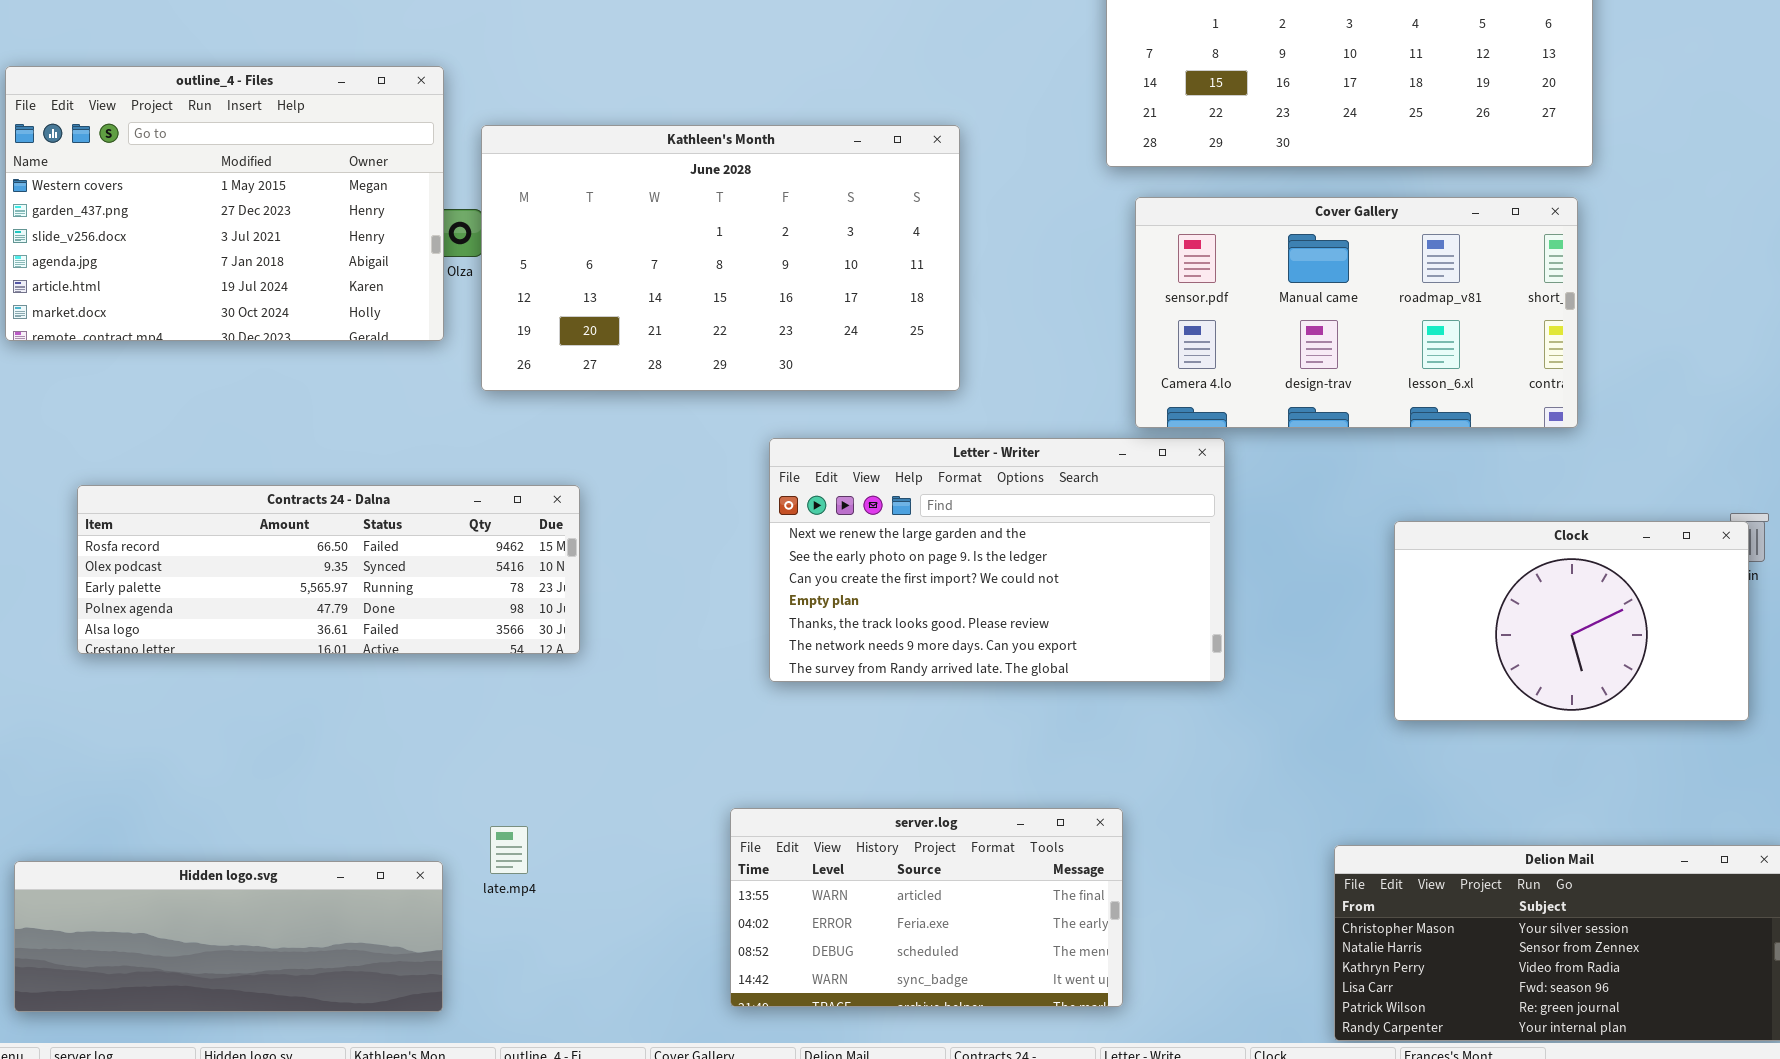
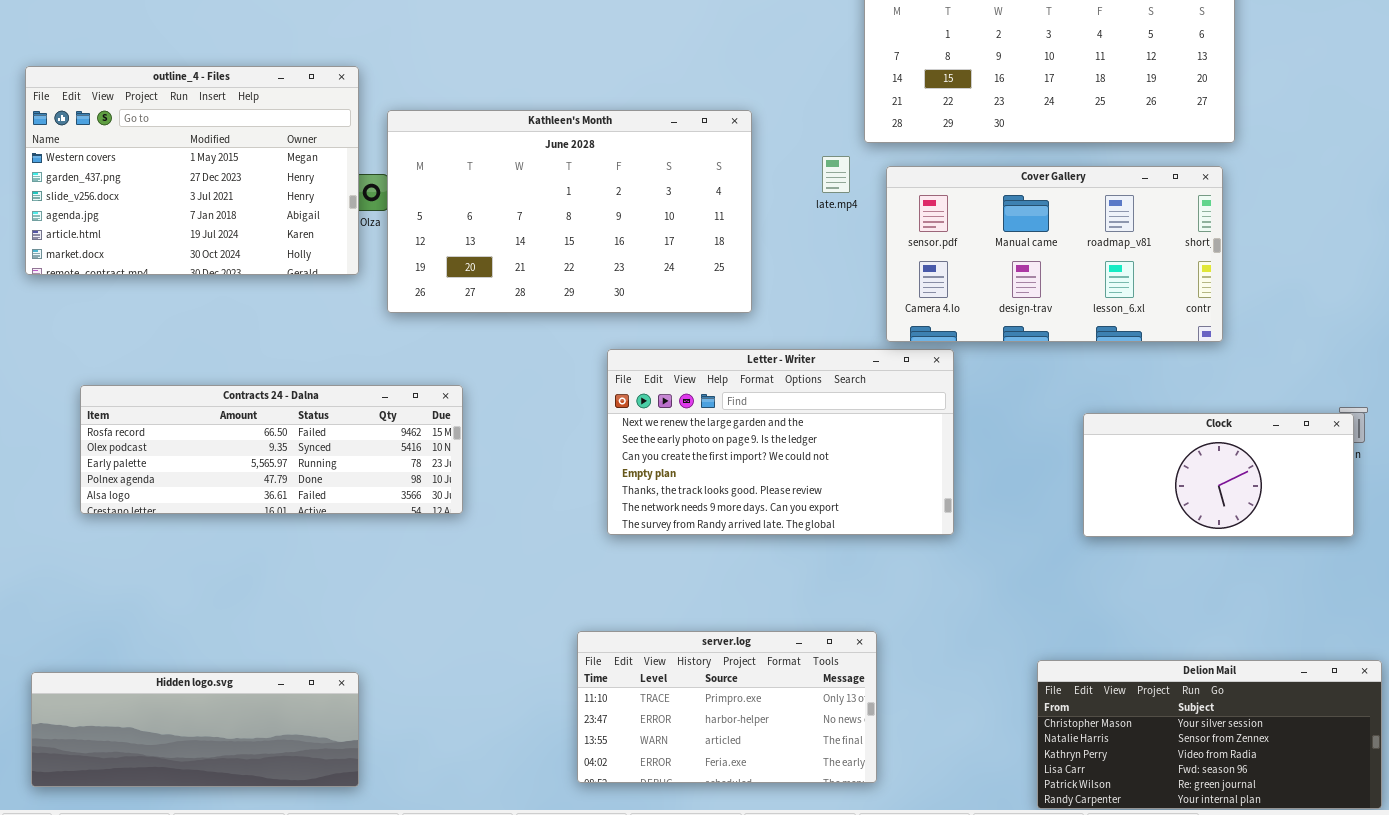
Clock: [1394,521,1749,721] -> [1083,413,1354,537], resized
server.log: [730,808,1123,1007] -> [577,631,877,783], scrolled up 2 rows
late.mp4: [490,826,528,874] -> [822,156,850,193], moved

